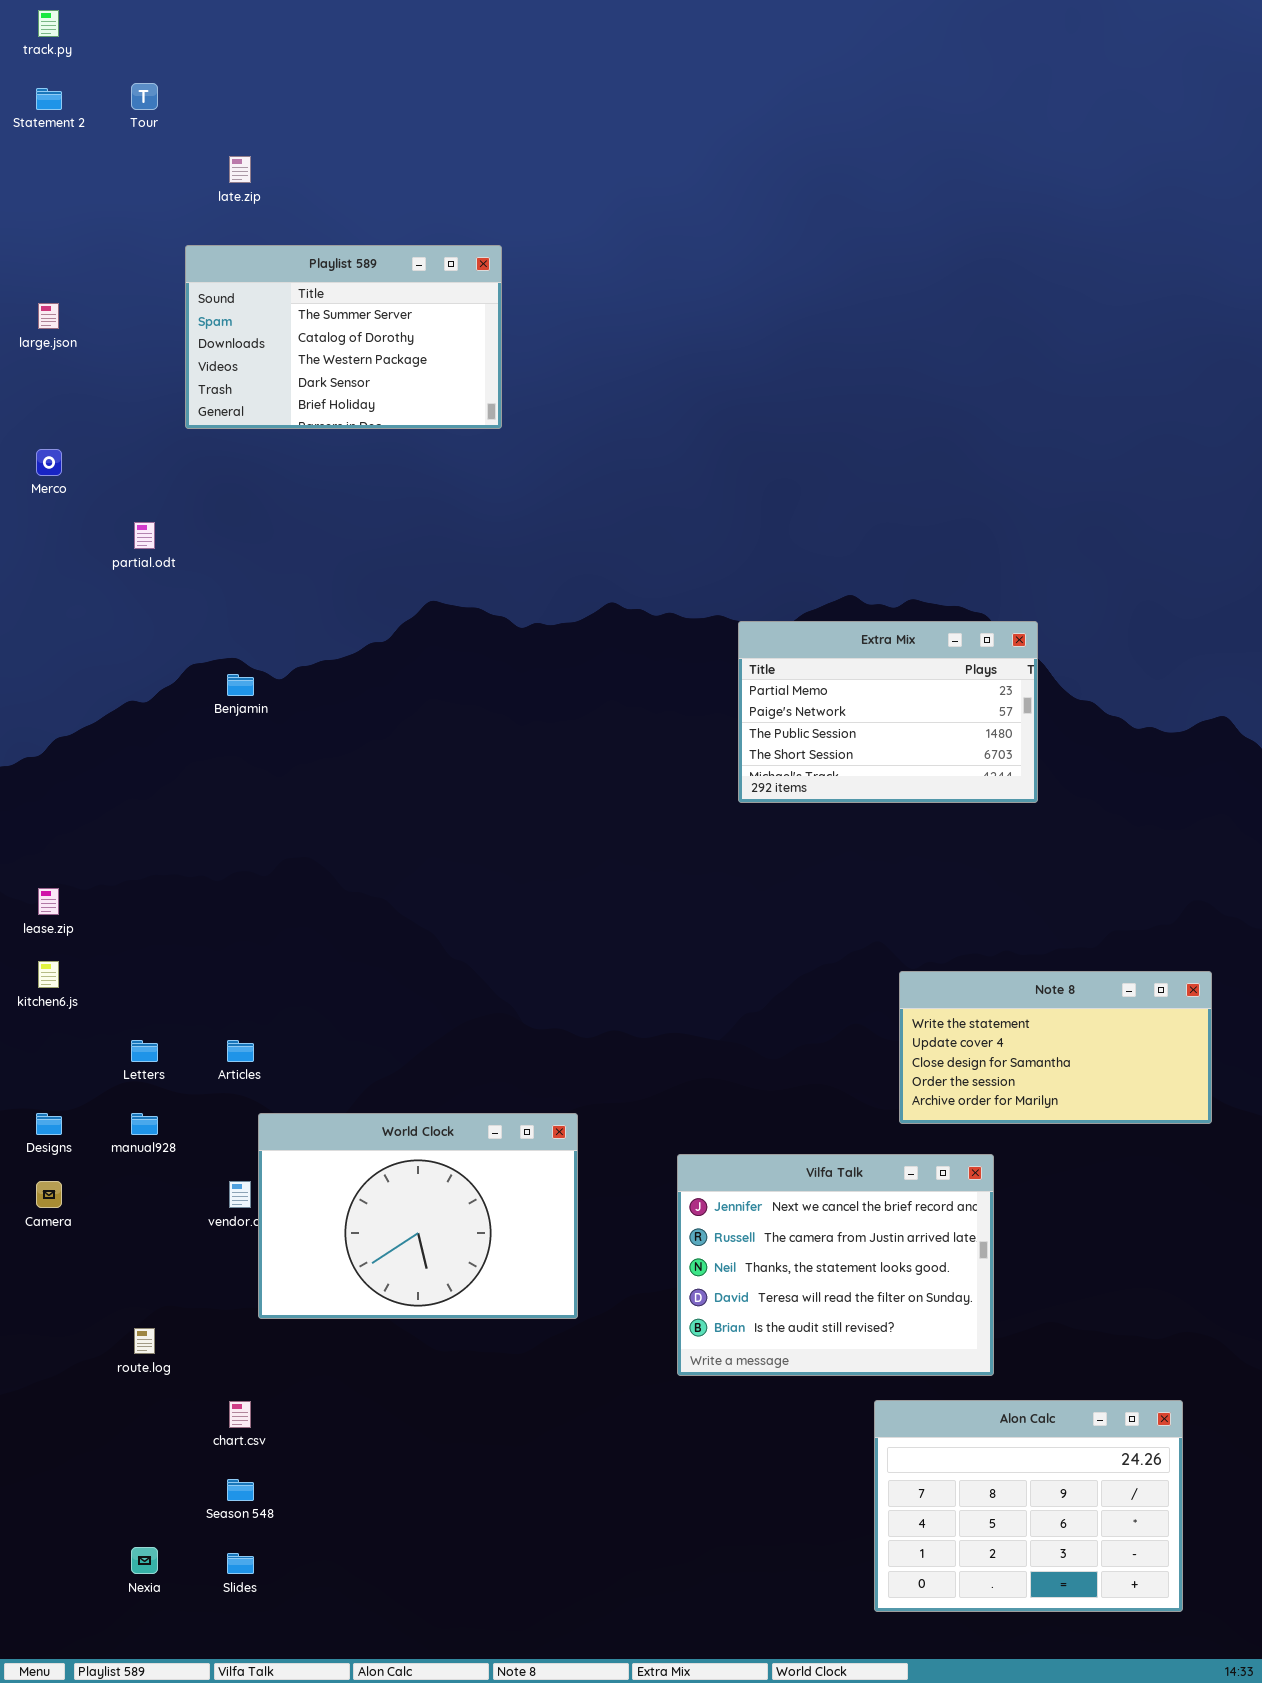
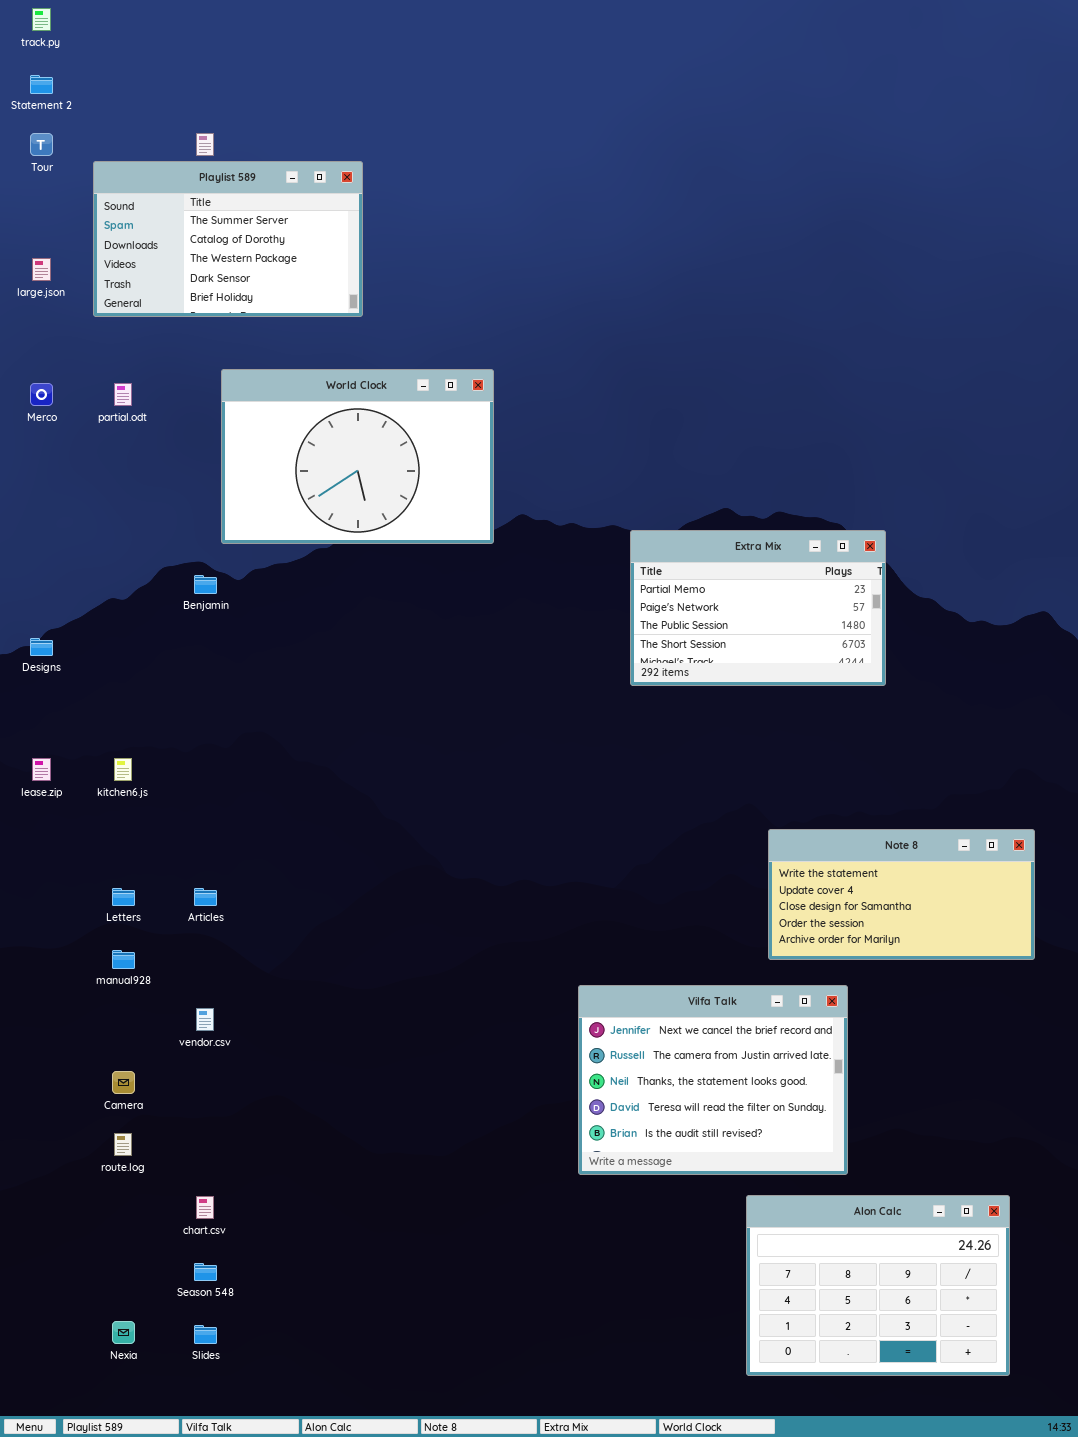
Tour: [131,83,158,110] -> [30,133,53,156], moved
Playlist 589: [185,245,502,429] -> [93,161,363,317], moved
partial.odt: [134,522,155,549] -> [114,383,132,406], moved
kitchen6.js: [38,961,59,988] -> [114,758,132,781], moved
Designs: [36,1113,62,1135] -> [30,638,53,656], moved
World Clock: [258,1113,578,1319] -> [221,369,494,544], moved
Camera: [36,1181,62,1208] -> [112,1071,135,1094], moved

